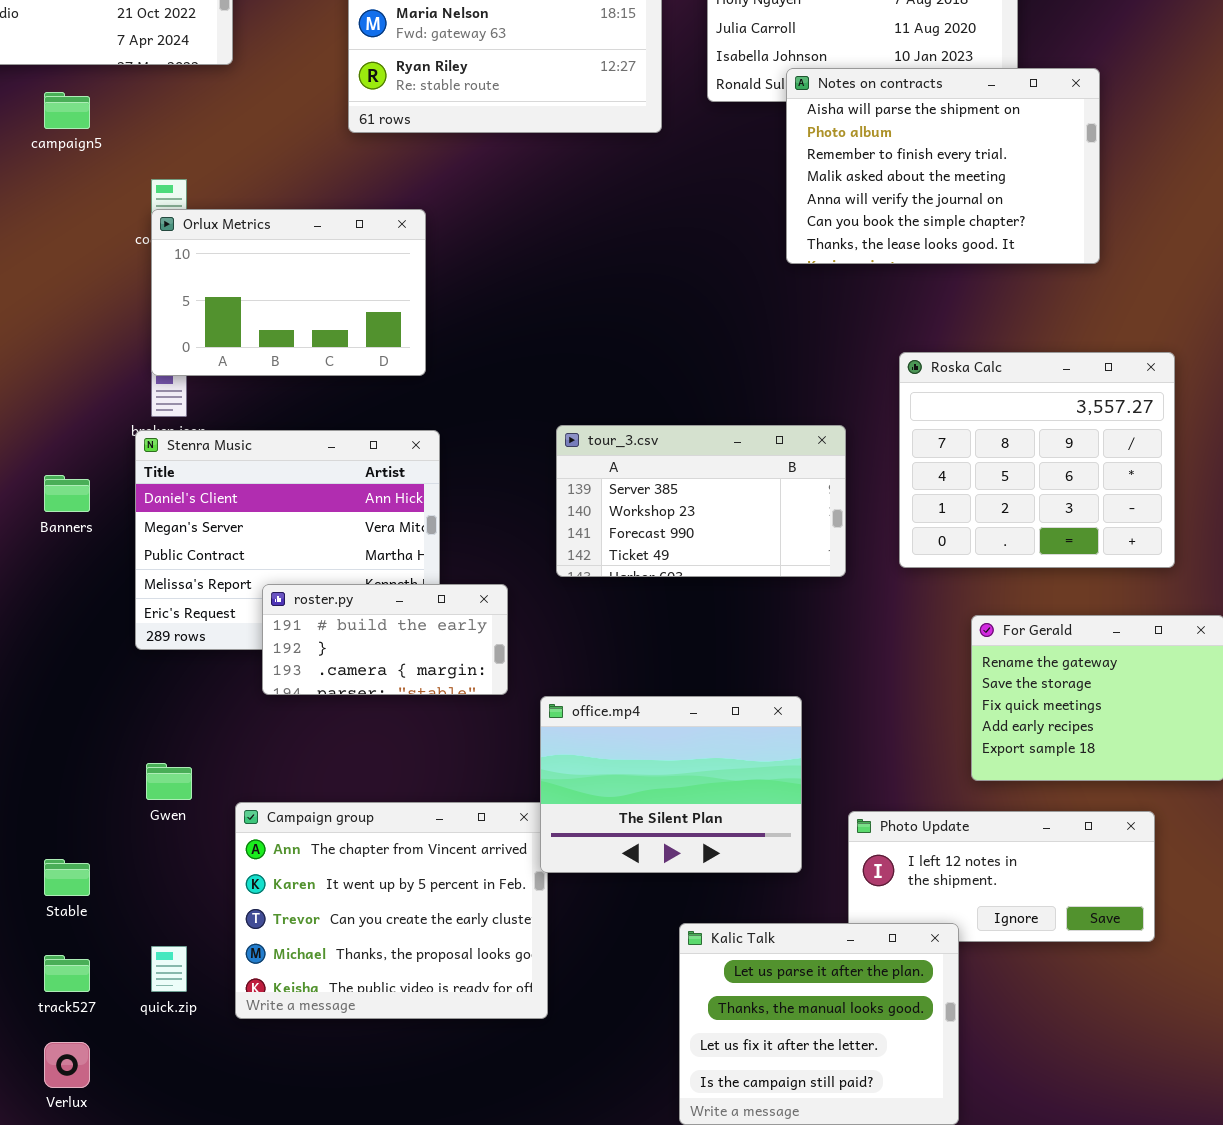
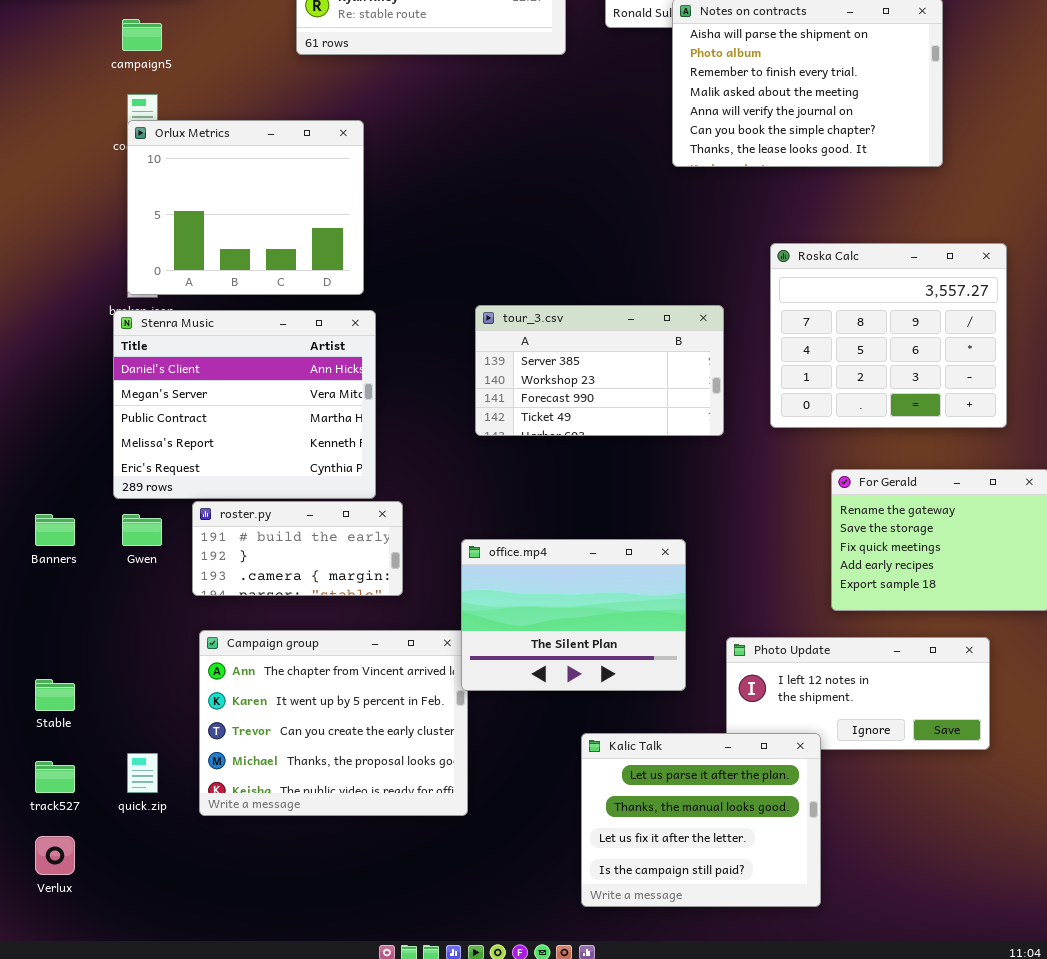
campaign5: [44,92,90,129] -> [122,19,162,51], moved
Orlux Metrics: [151,209,426,376] -> [127,120,364,295], resized
Banners: [44,475,90,512] -> [35,514,75,546], moved
roster.py: [262,584,508,695] -> [192,501,403,596], moved
Gwen: [146,763,192,800] -> [122,514,162,546], moved

